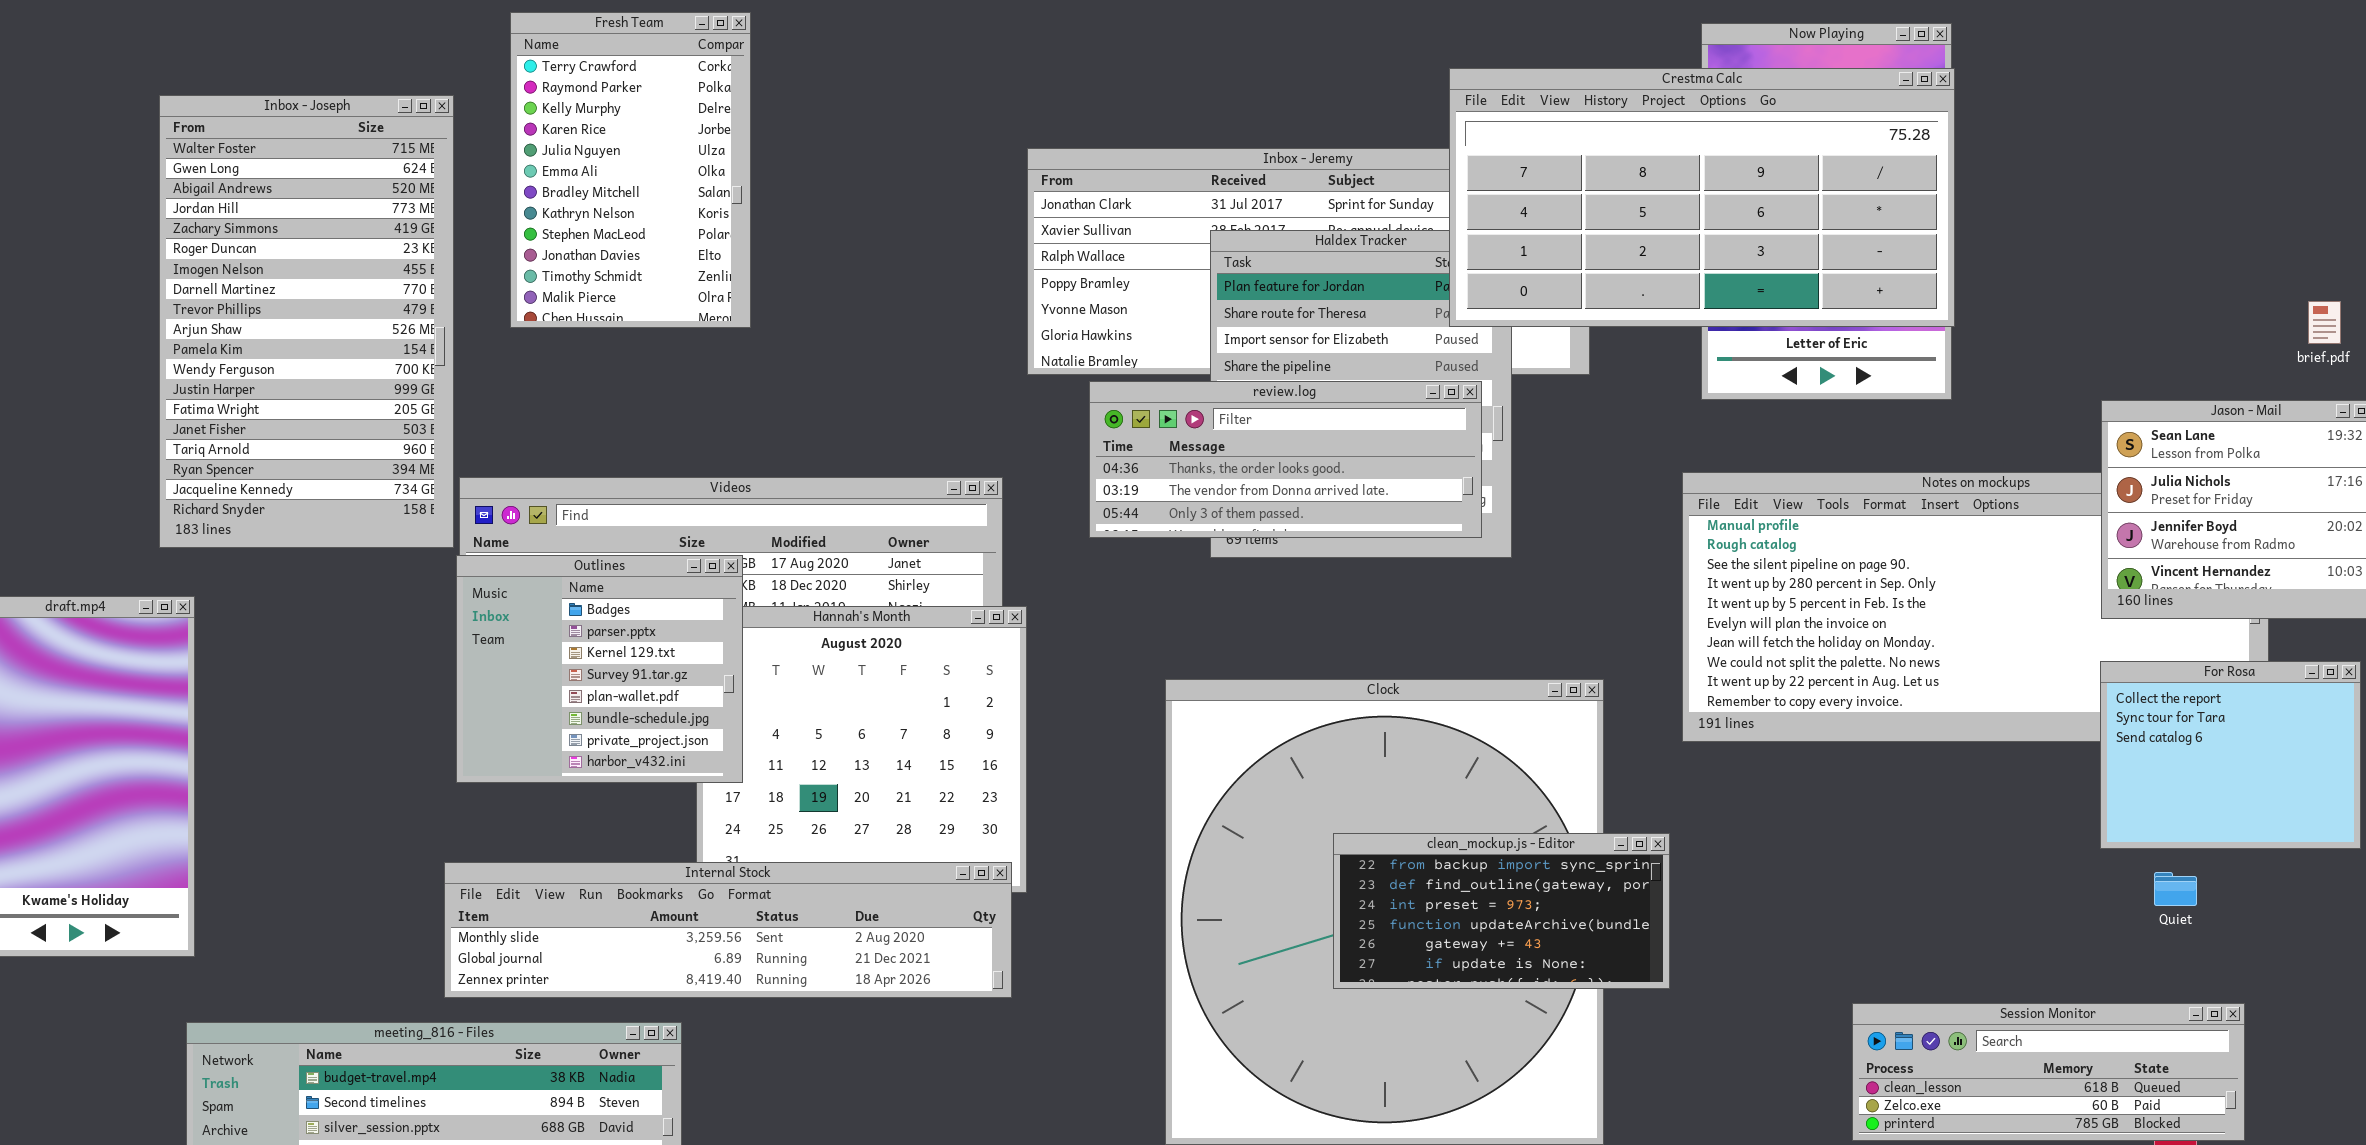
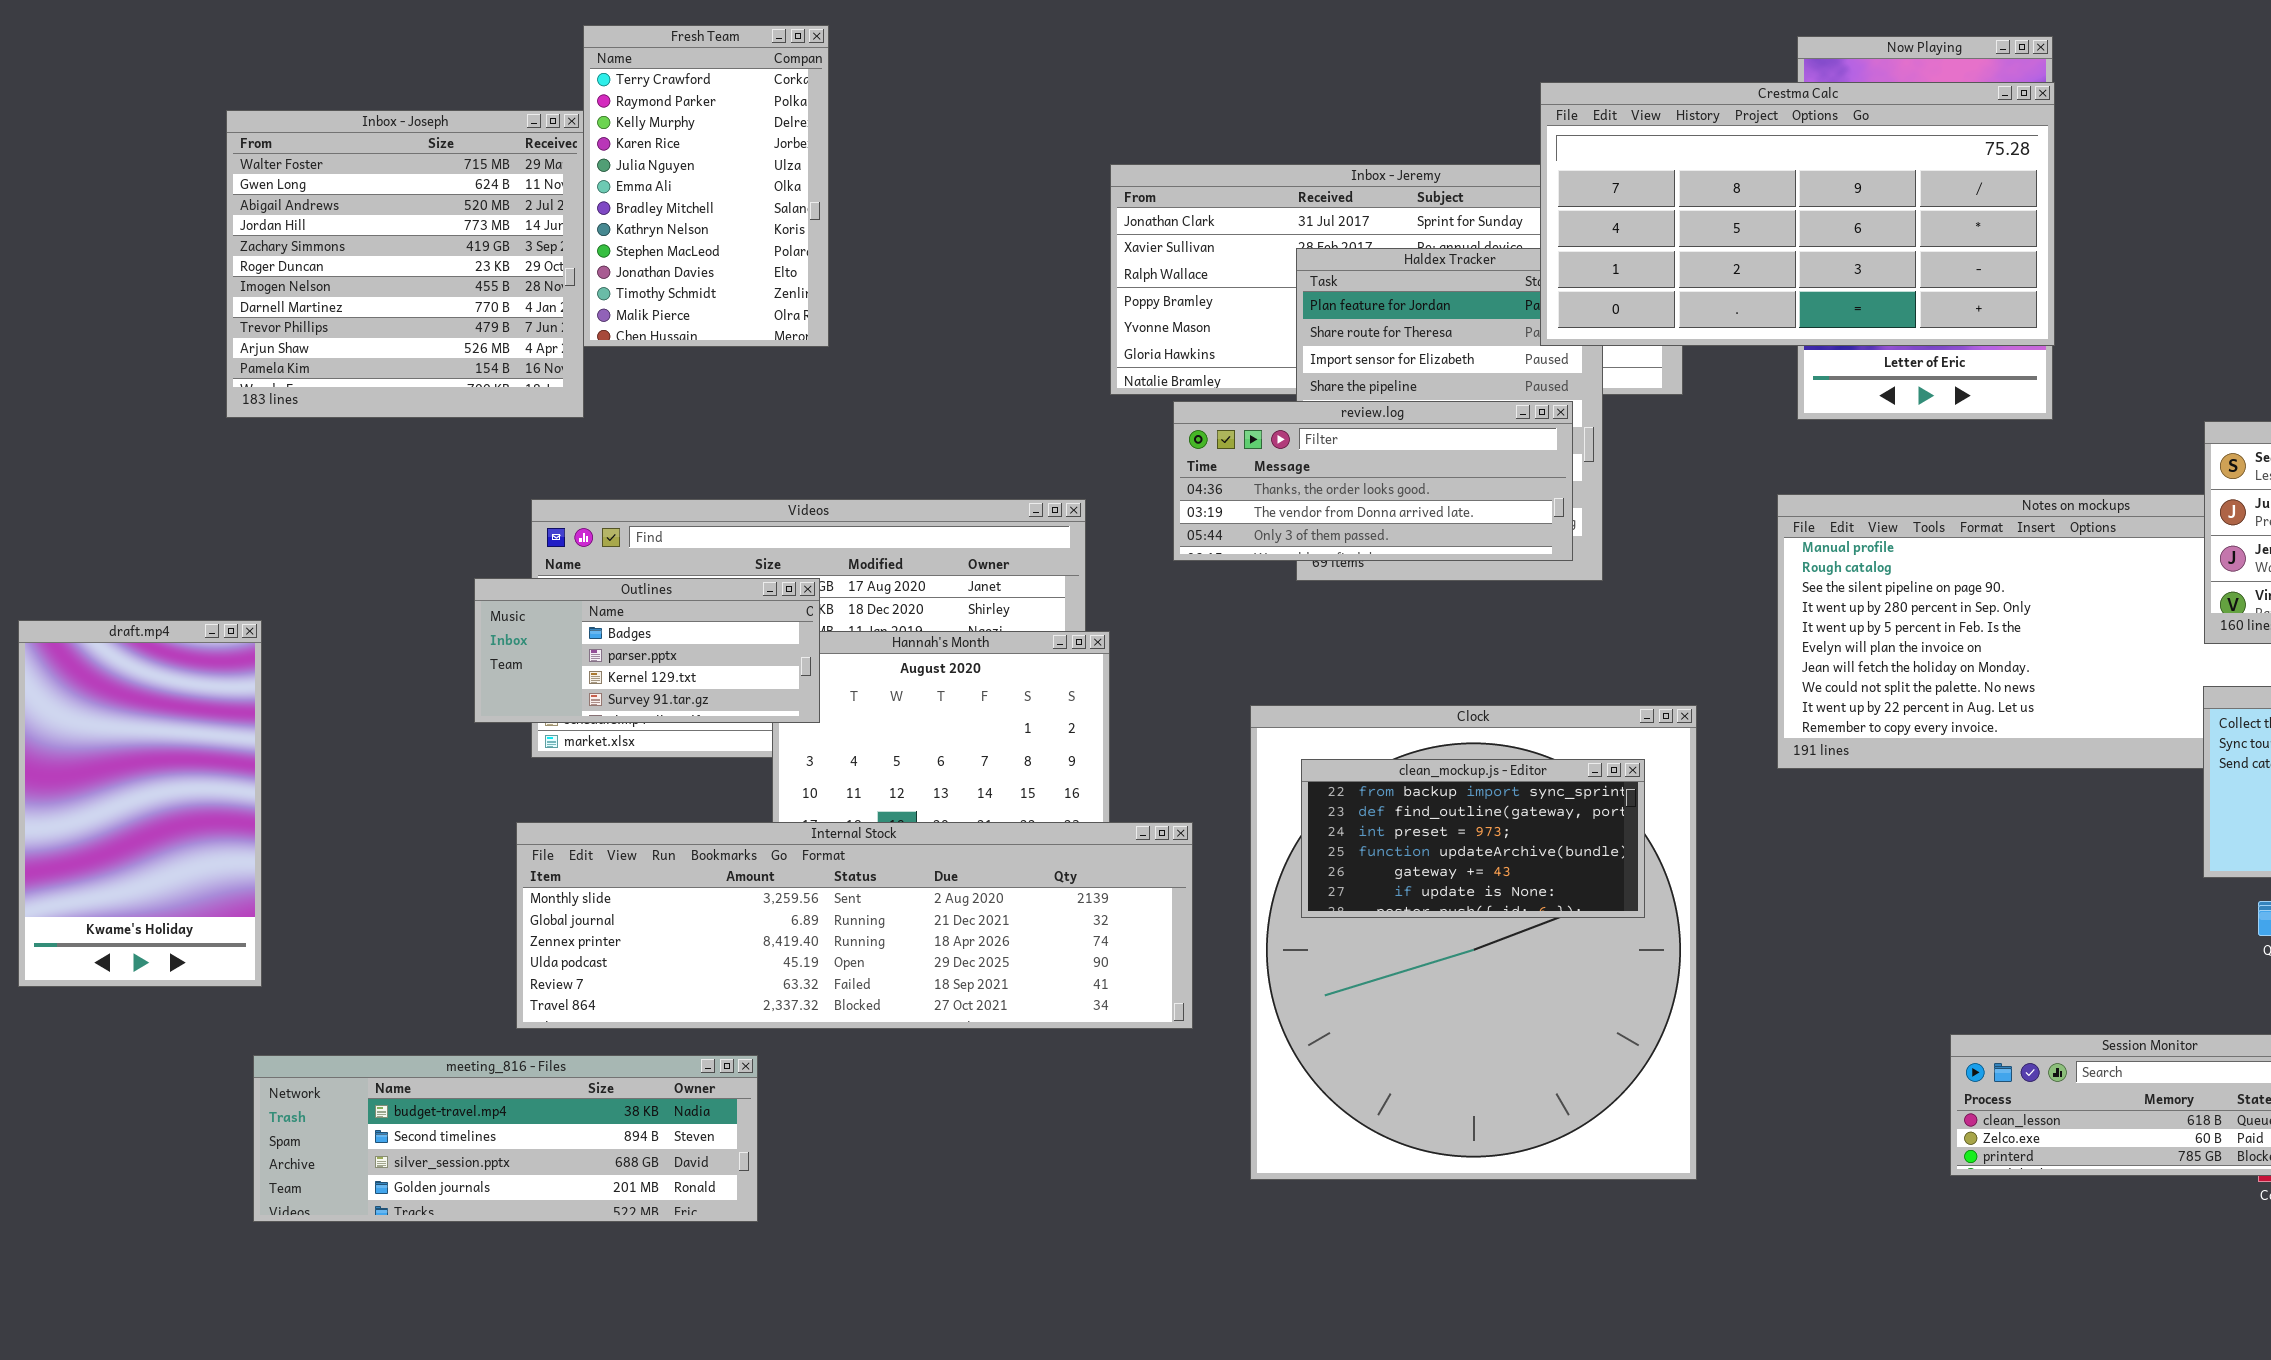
Inbox - Joseph: [159,95,454,548] -> [226,110,584,418], resized
Outlines: [456,555,743,783] -> [474,578,820,723], resized
clean_mockup.js - Editor: [1333,833,1670,989] -> [1301,759,1645,918], moved
Internal Stock: [444,862,1012,998] -> [516,822,1193,1029], resized

